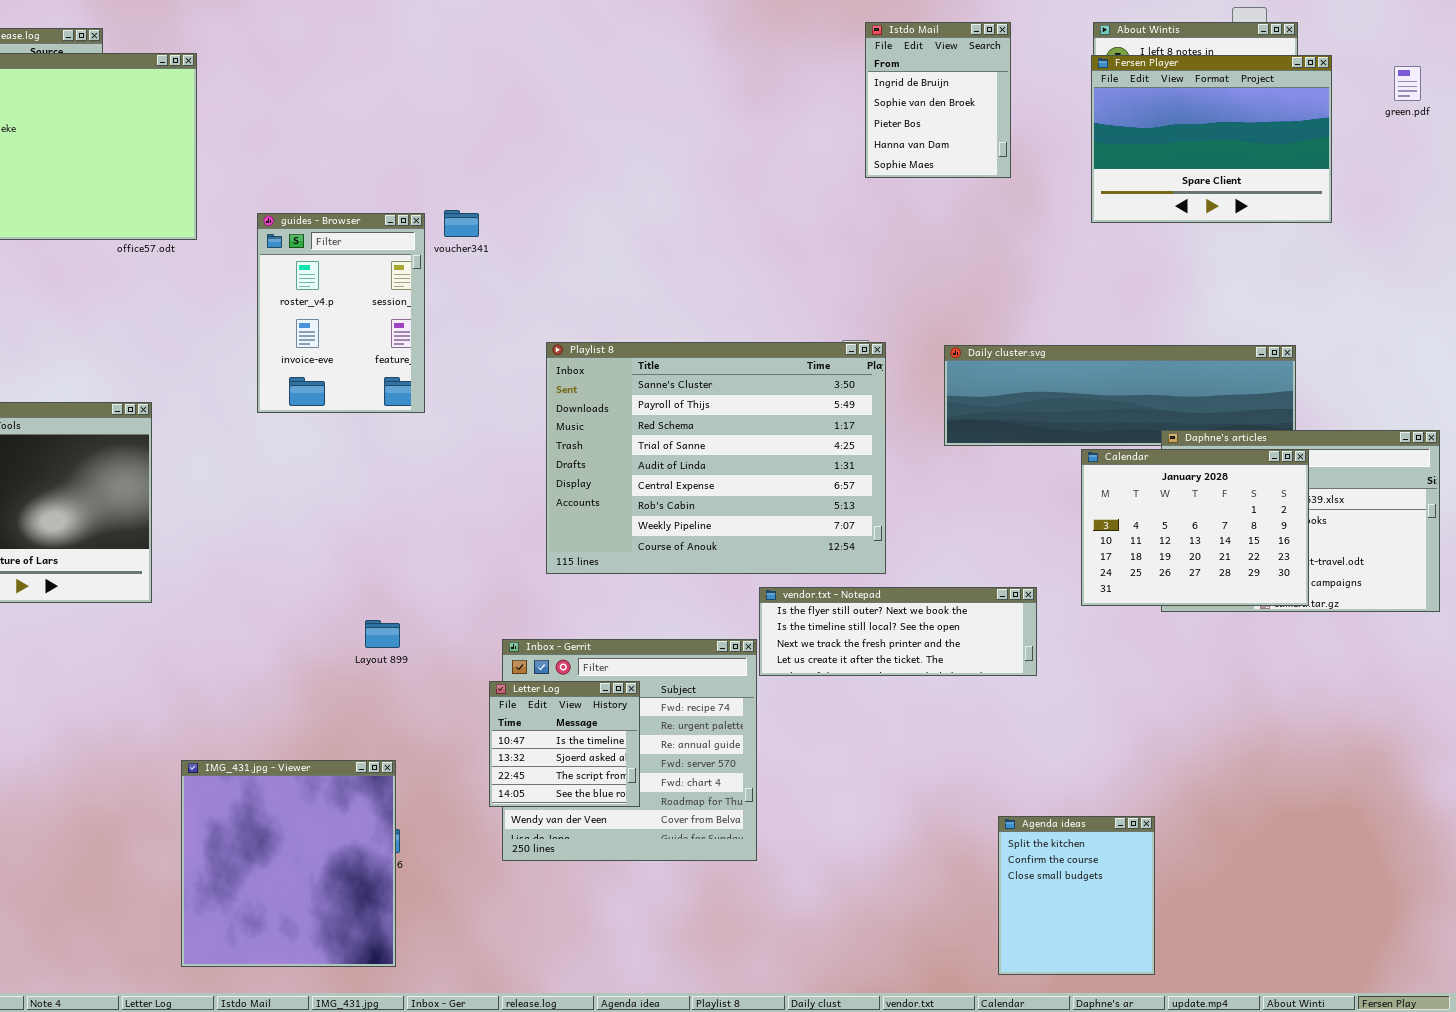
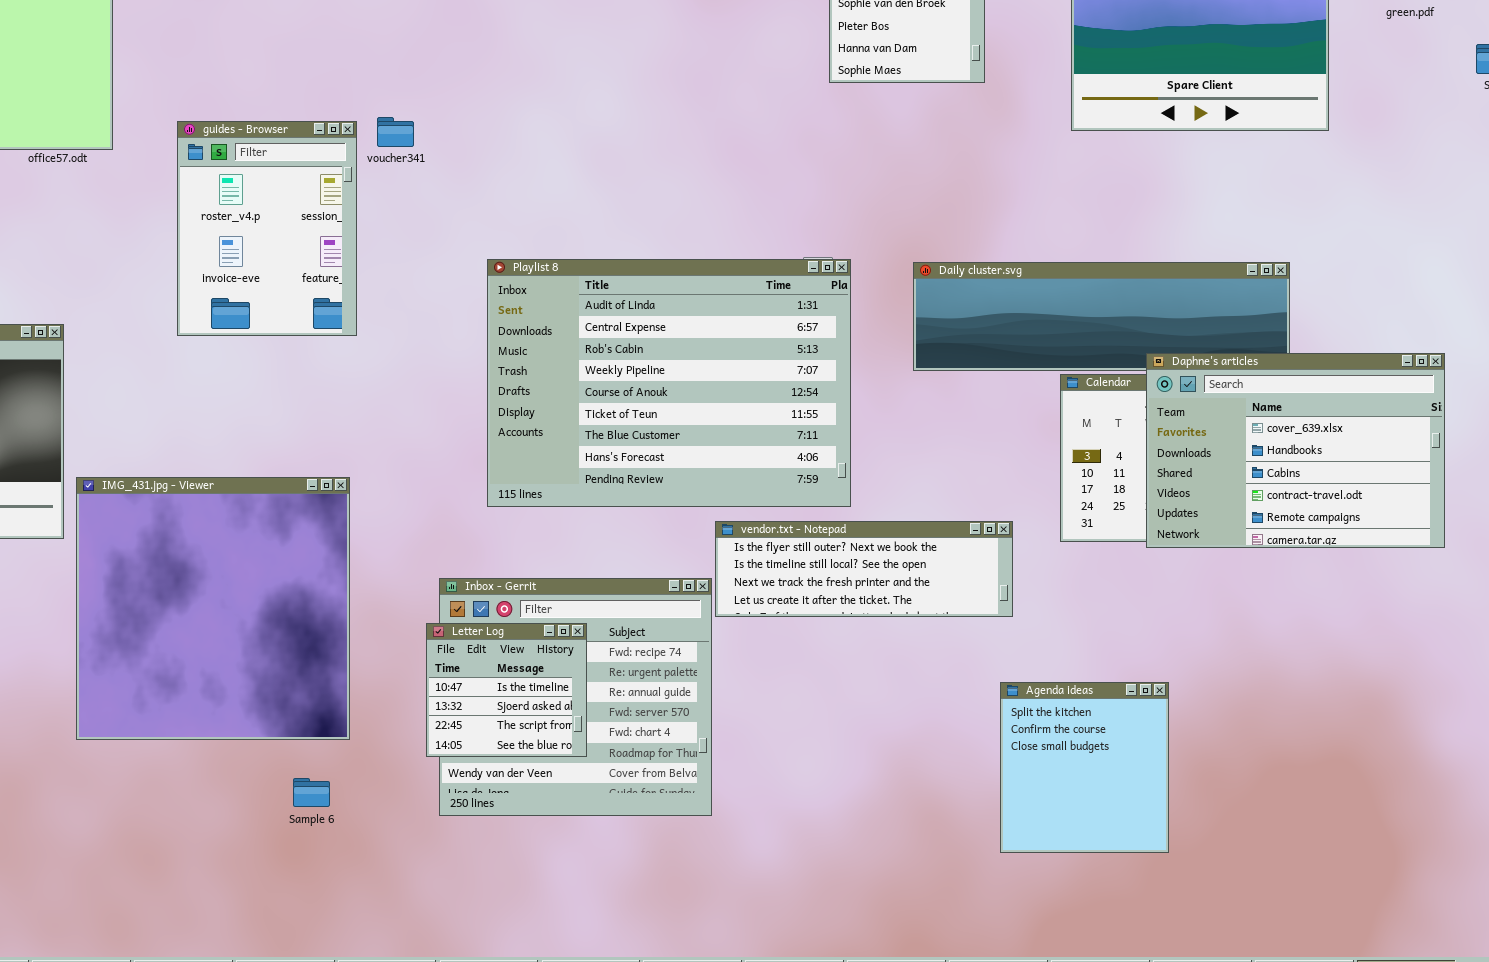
Playlist 8: [546,342,886,574] -> [487,259,851,507], scrolled down 4 rows
Daphne's articles: [1161,430,1440,612] -> [1146,353,1445,548], raised
IMG_431.jpg - Viewer: [181,760,396,967] -> [76,477,350,740], moved, resized
Agenda ideas: [998,816,1155,975] -> [1000,682,1169,853], moved

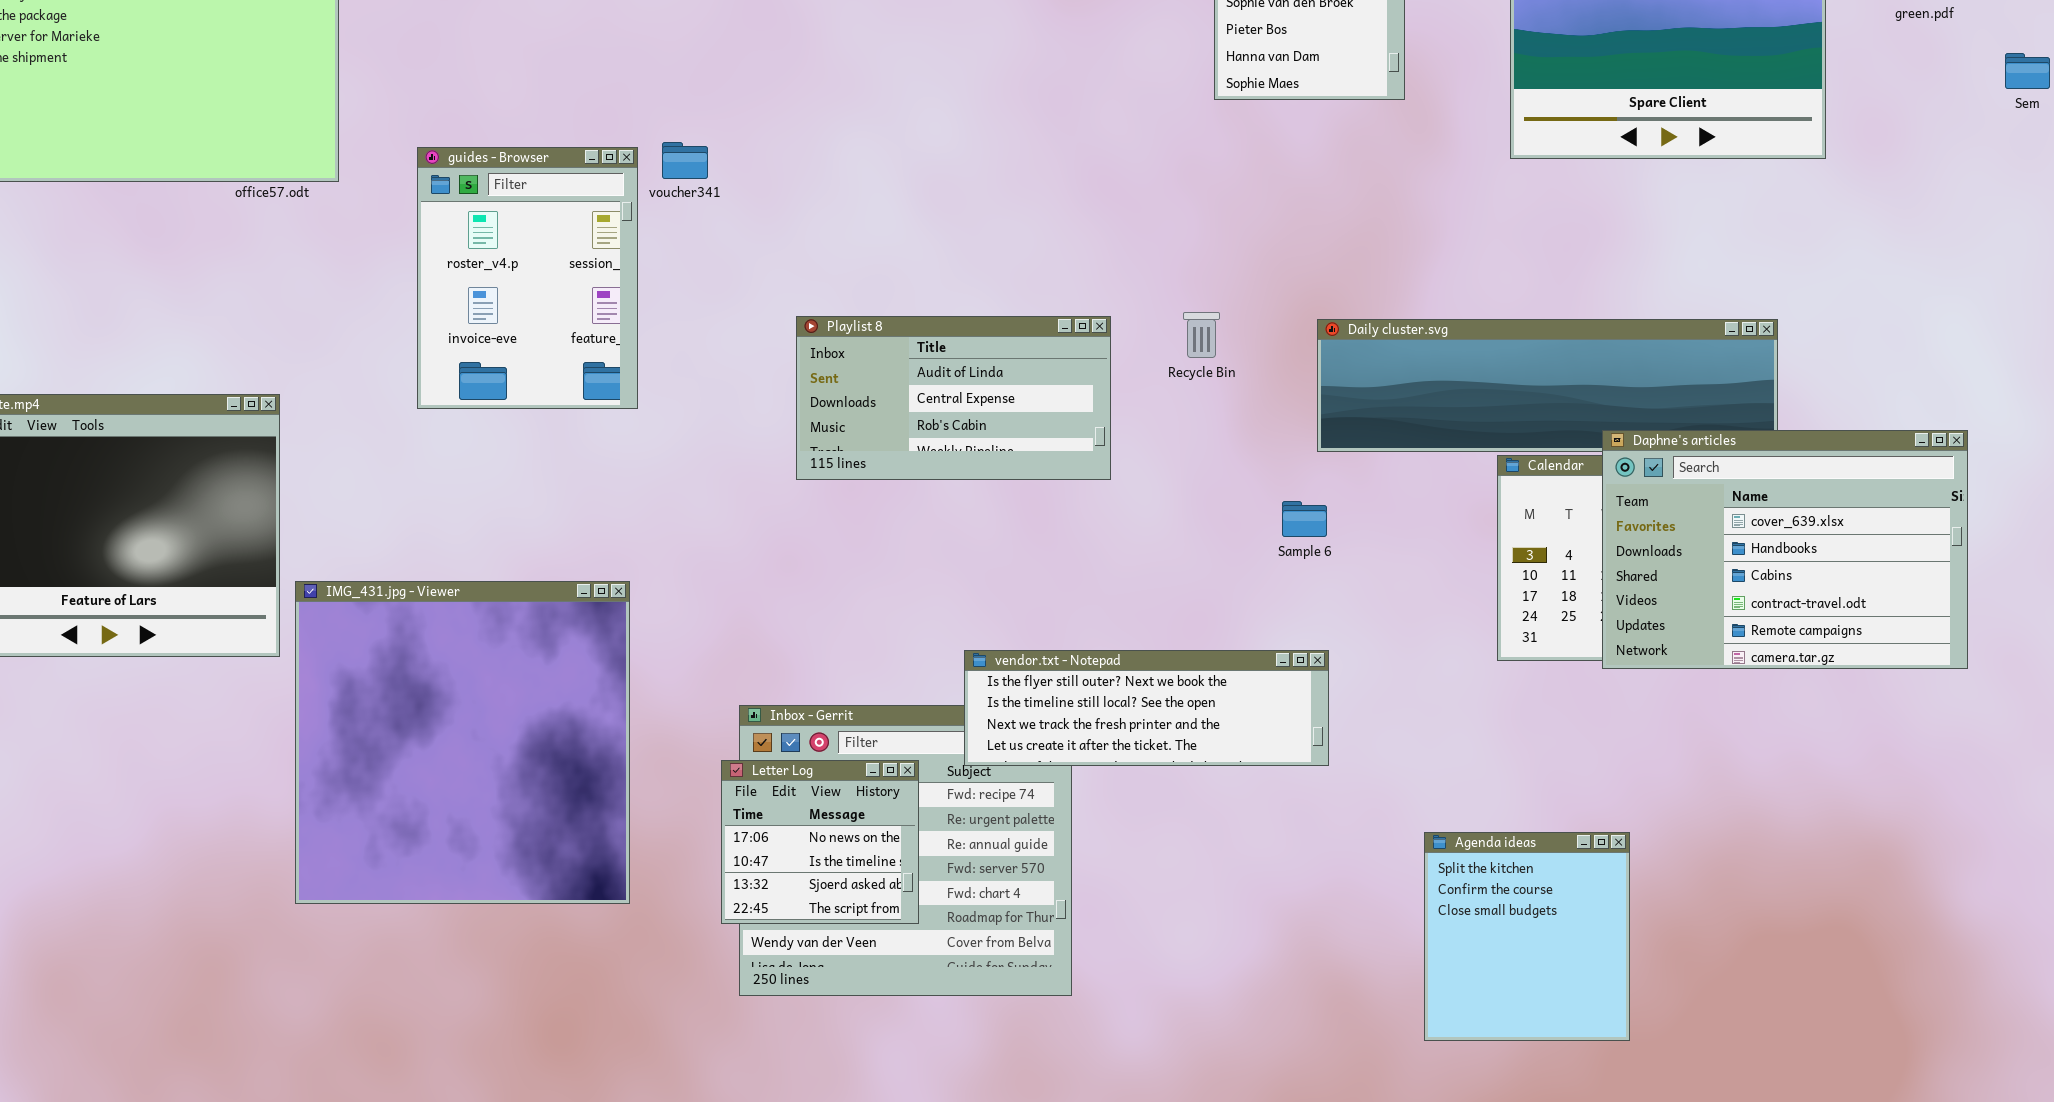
Playlist 8: [487,259,851,507] -> [796,316,1111,480], resized
vendor.txt - Notepad: [715,521,1013,617] -> [964,650,1329,766], moved
Letter Log: [426,623,587,757] -> [721,760,919,924], scrolled up 1 row
Sample 6: [293,778,330,807] -> [1282,501,1327,537], moved

